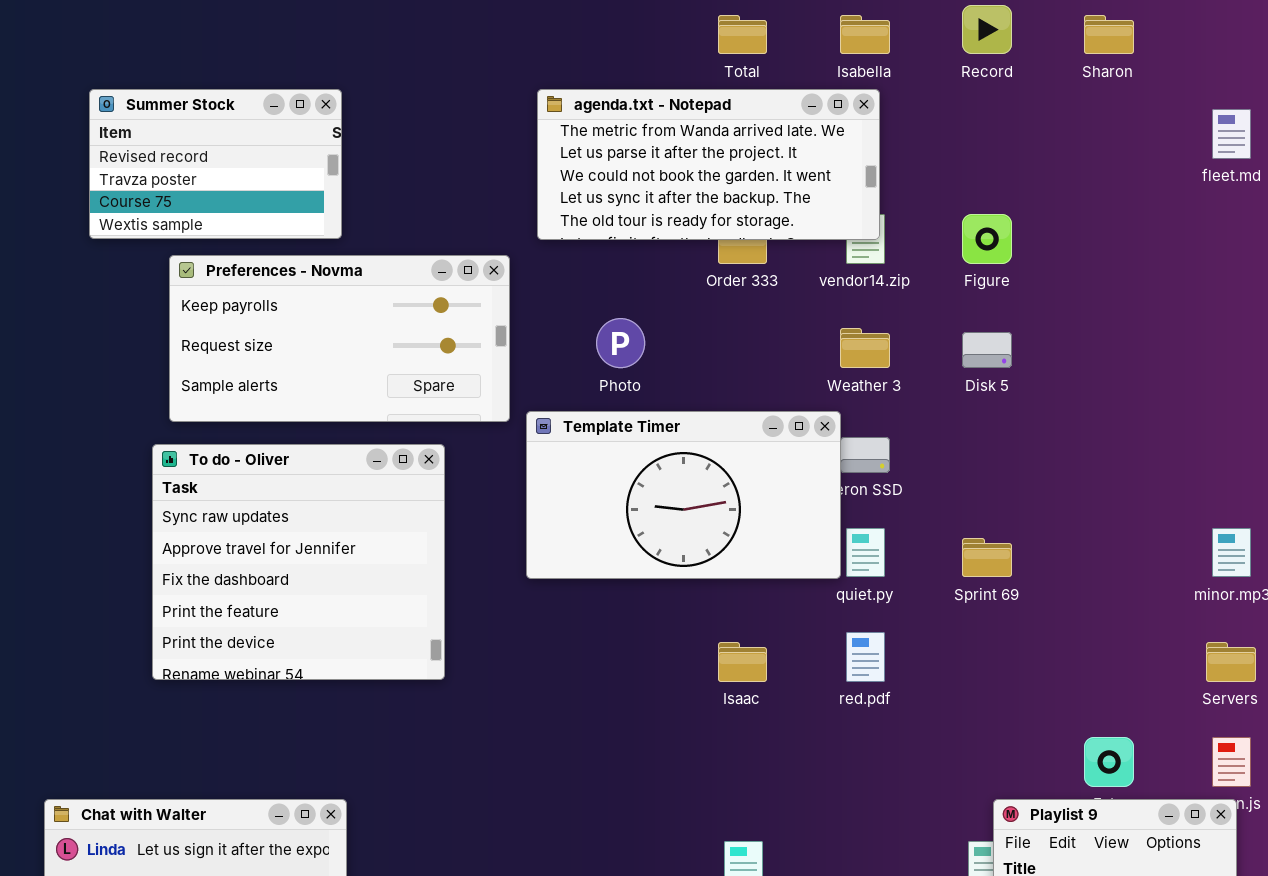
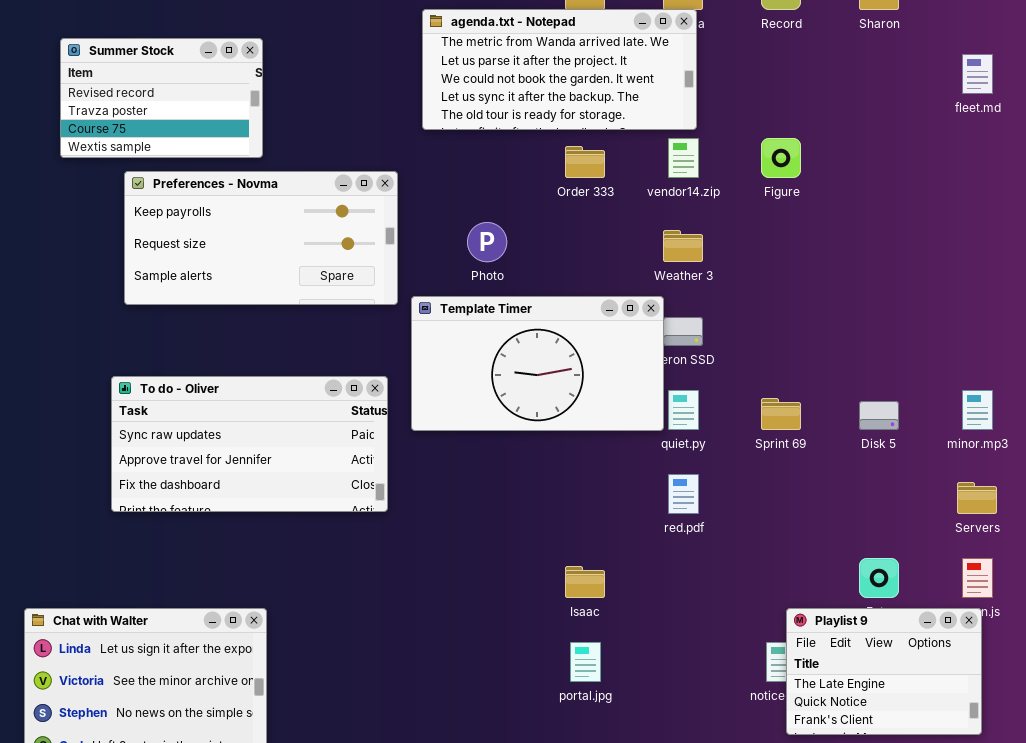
agenda.txt - Notepad: [537,89,880,240] -> [422,9,697,130], moved
Disk 5: [962,332,1012,368] -> [859,401,899,430], moved
To do - Oliver: [152,444,445,680] -> [111,376,388,512], resized
Isaac: [718,642,767,682] -> [565,566,605,598], moved

